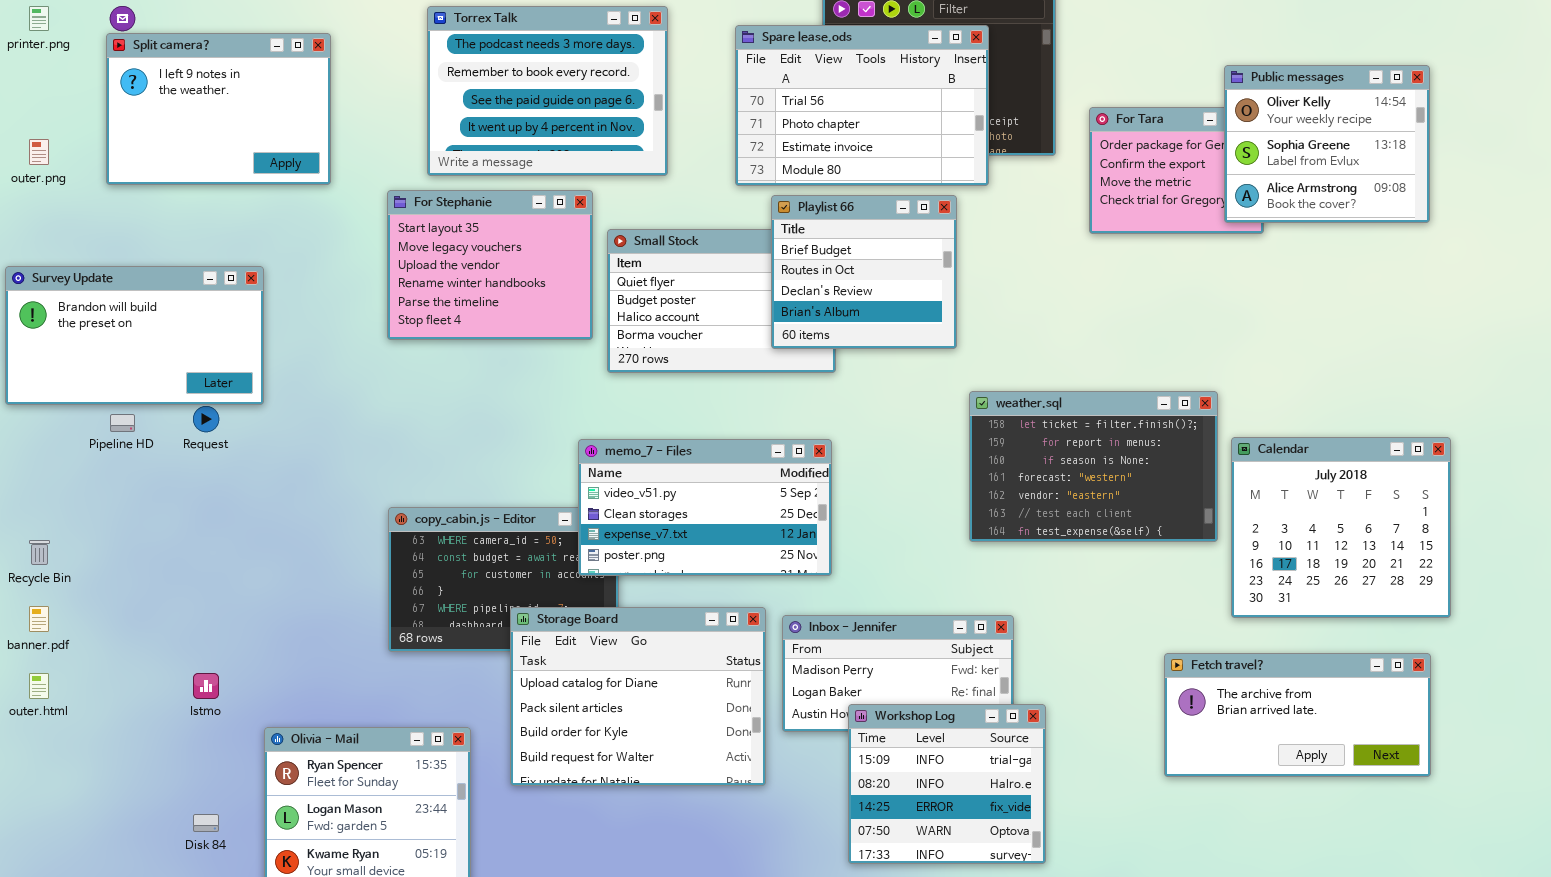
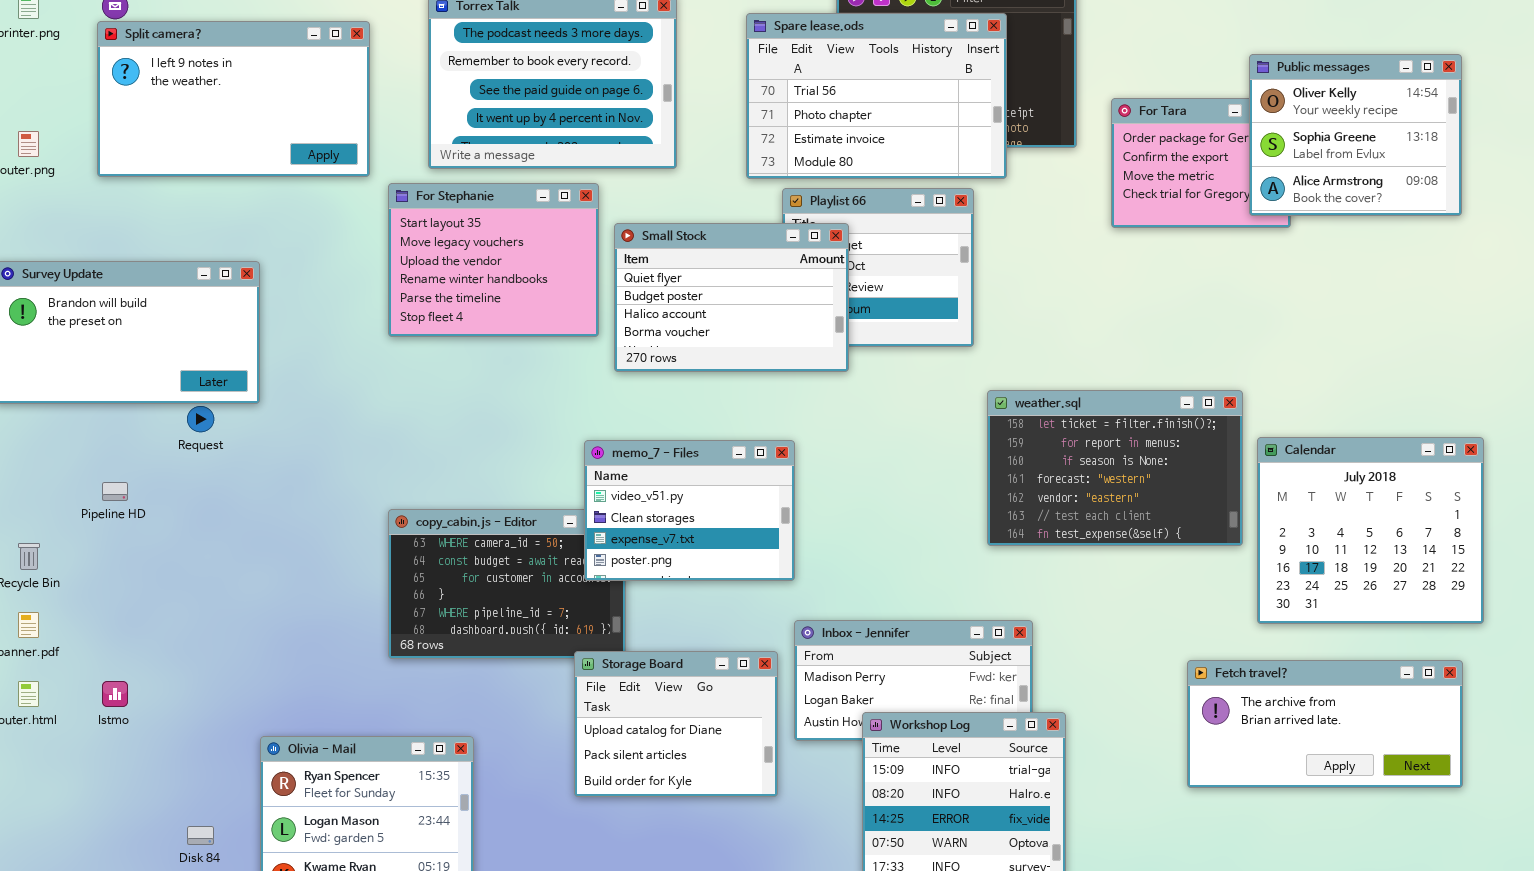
Split camera?: [106,33,331,185] -> [97,21,370,177], resized
Small Stock: [607,229,836,373] -> [614,223,849,372], raised
Pipeline HD: [110,414,135,432] -> [102,482,128,501], moved
memo_7 - Files: [578,439,832,576] -> [584,440,795,581], resized
Storage Board: [510,607,766,786] -> [574,651,778,797], resized
Istmo: [193,673,219,699] -> [102,681,128,707], moved

